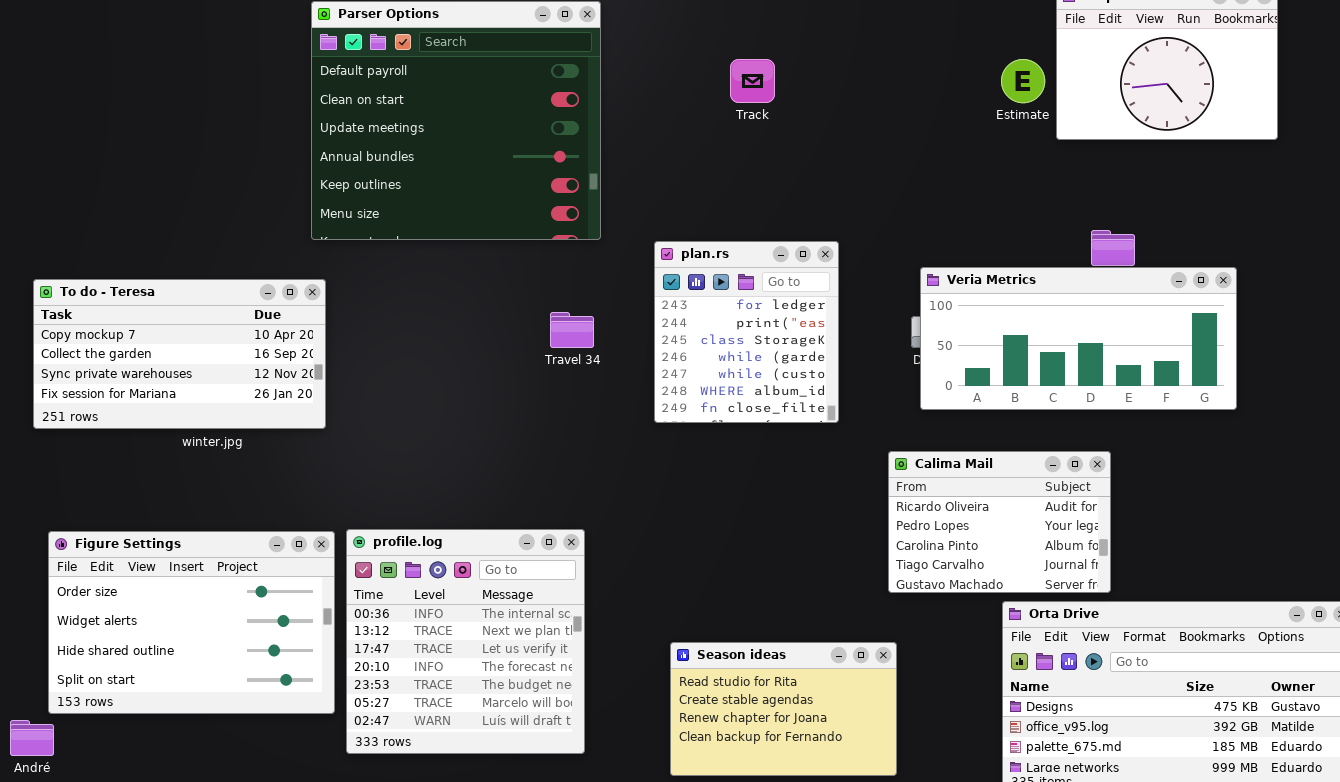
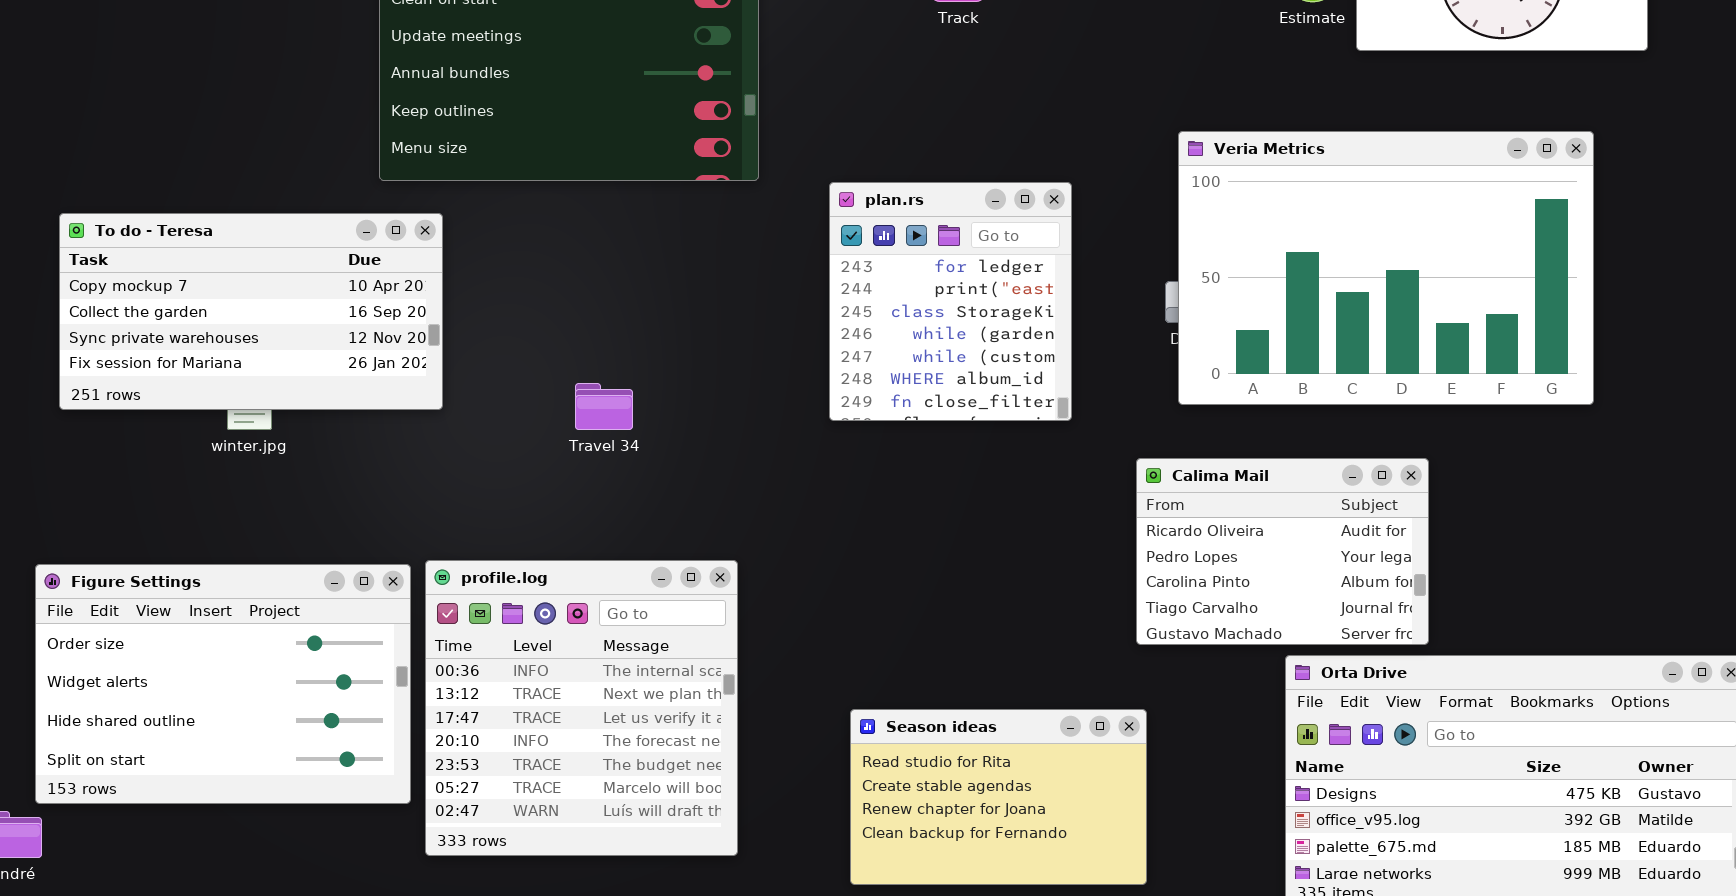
Veria Metrics: [920,267,1237,410] -> [1178,131,1594,405], resized
To do - Teresa: [33,279,326,429] -> [59,213,443,410], moved
Travel 34: [550,312,594,348] -> [575,383,633,430], moved

